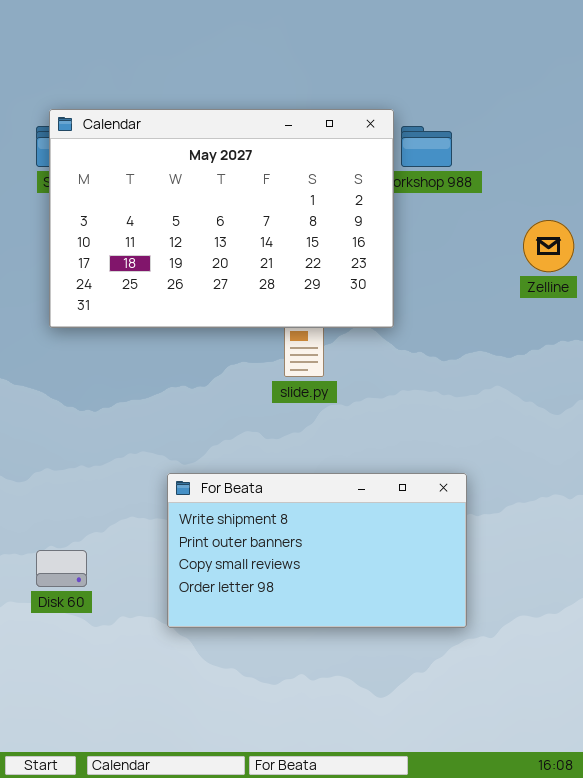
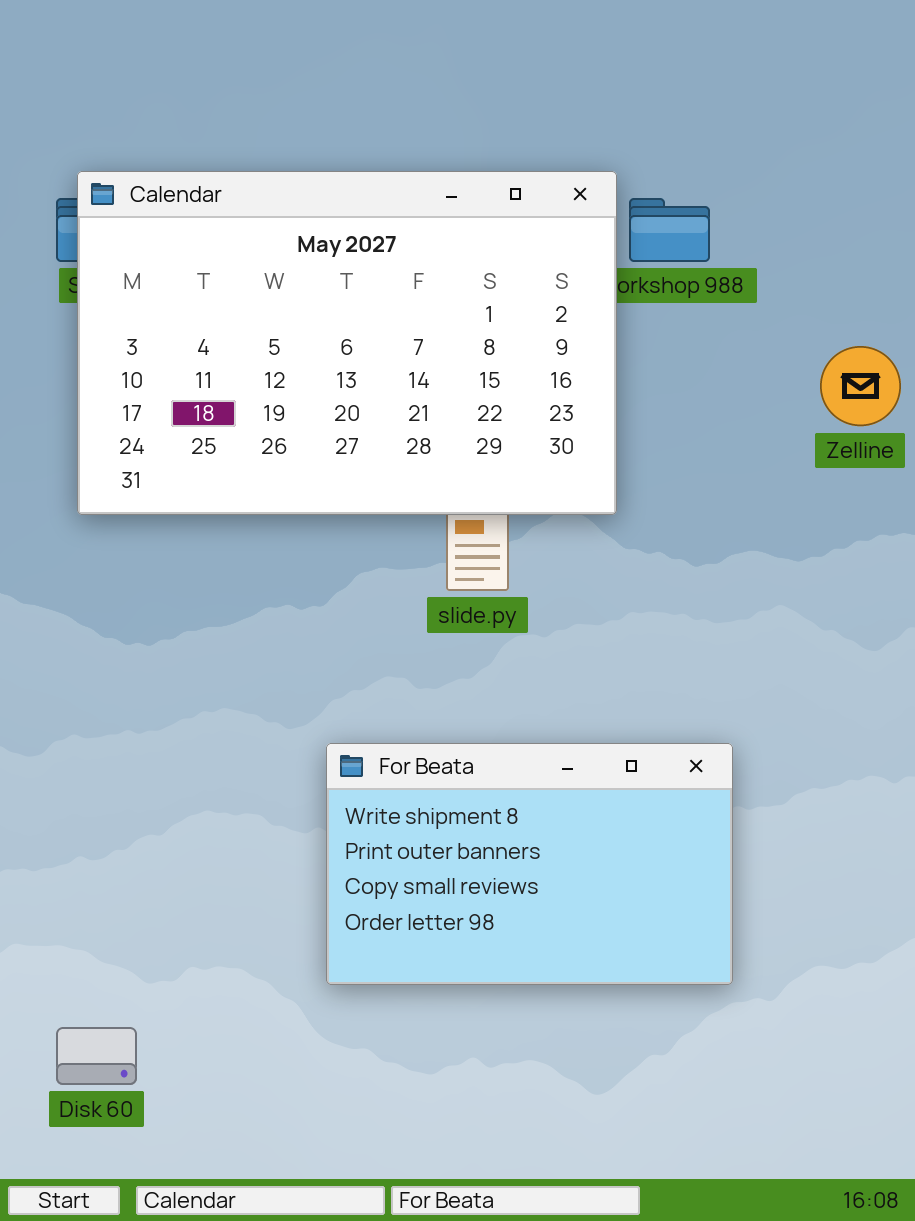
For Beata: [167,473,467,628] -> [326,743,733,985], resized
Disk 60: [36,550,87,587] -> [56,1027,137,1085], moved

